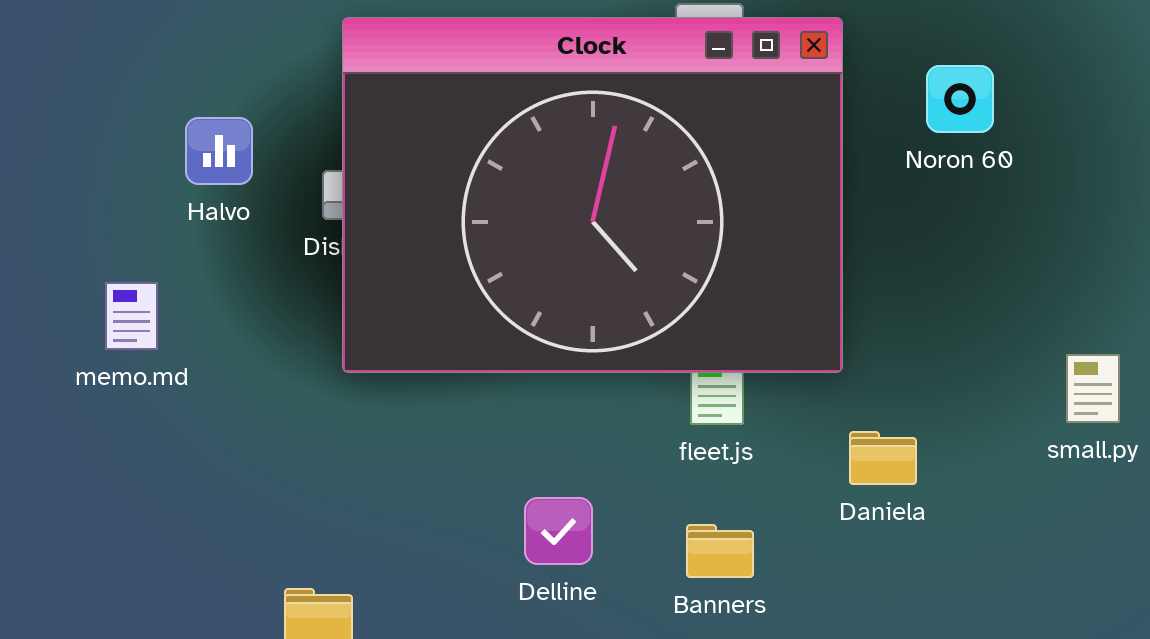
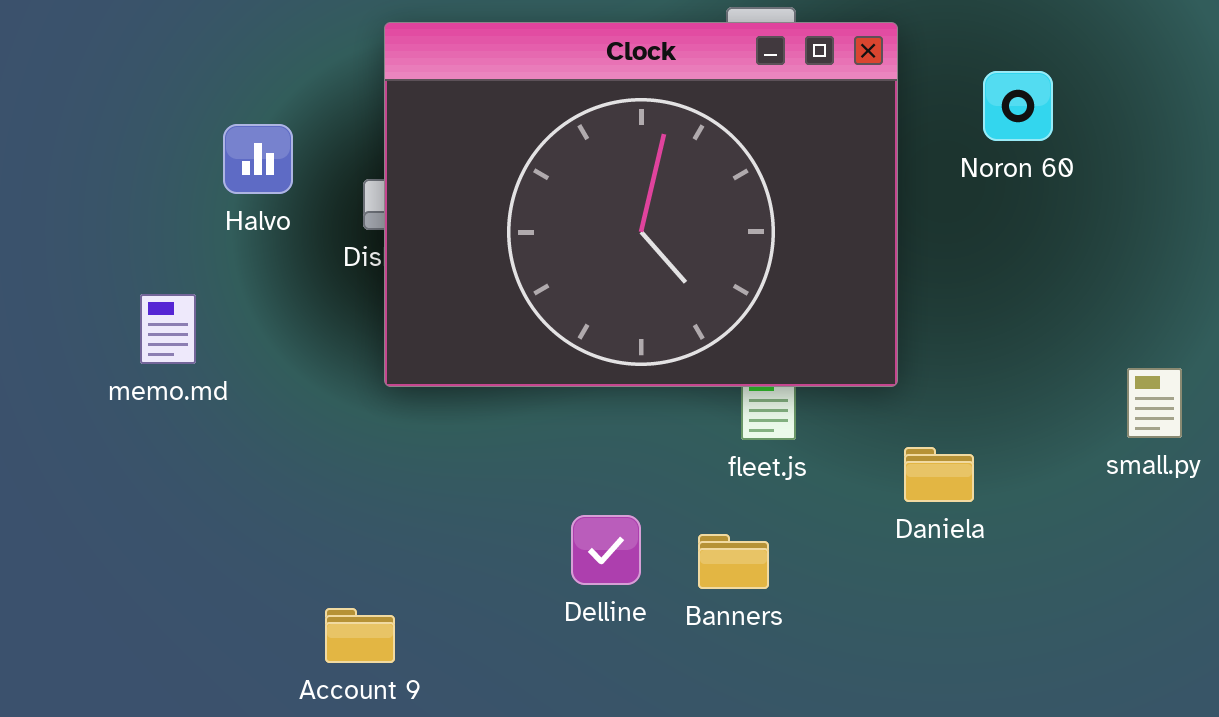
Banners: [686,524,754,578] -> [698,534,769,589], moved

